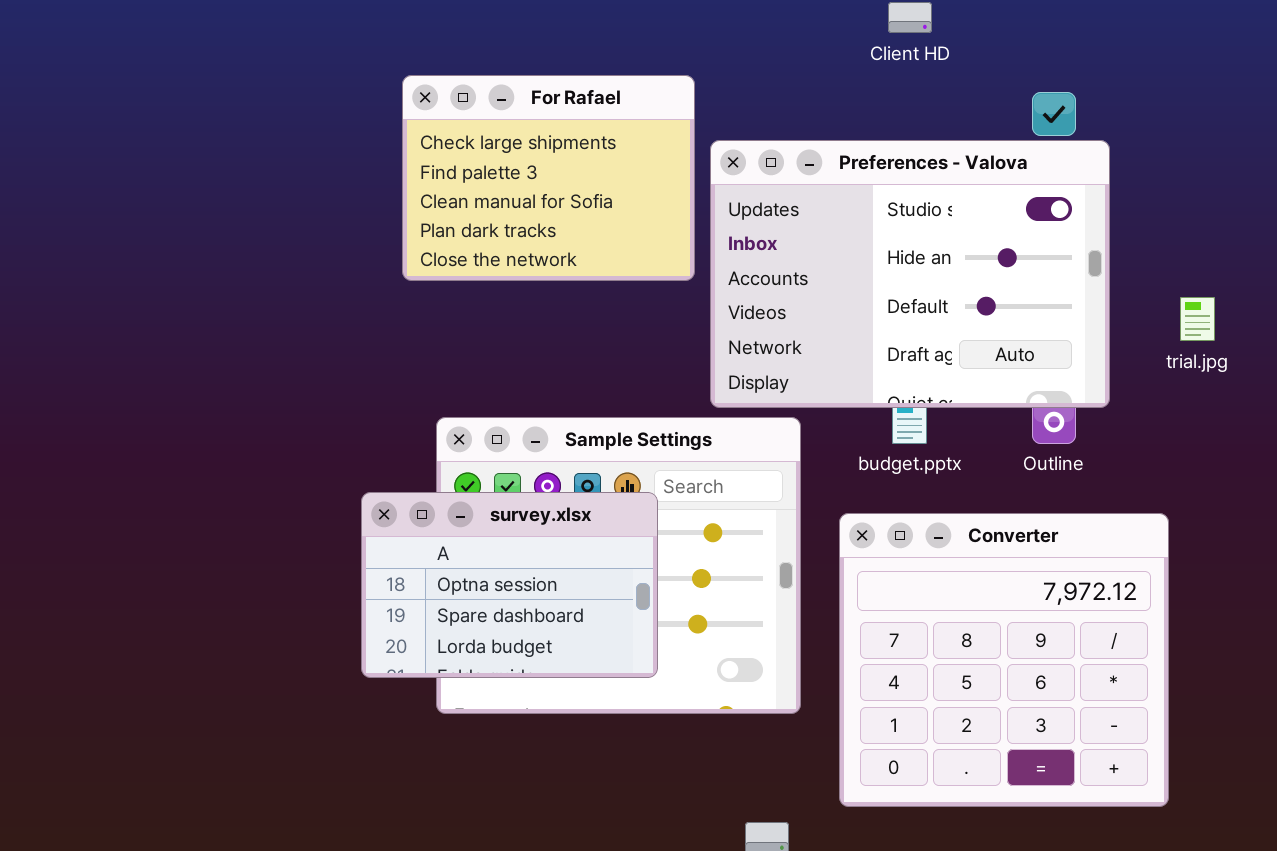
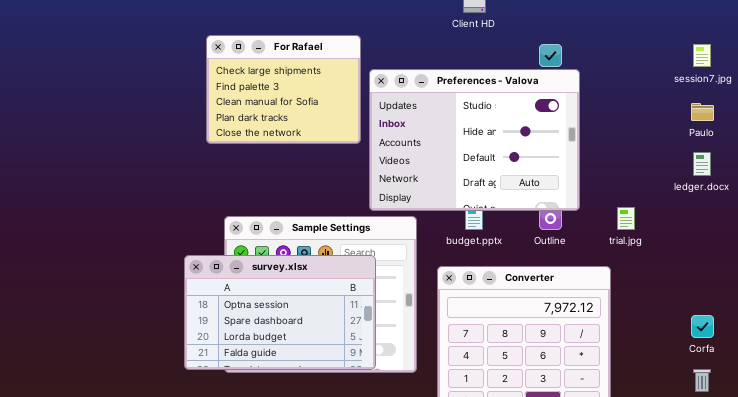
trial.jpg: [1180,297,1215,341] -> [617,207,635,230], moved
survey.xlsx: [361,492,658,678] -> [184,255,376,370], resized

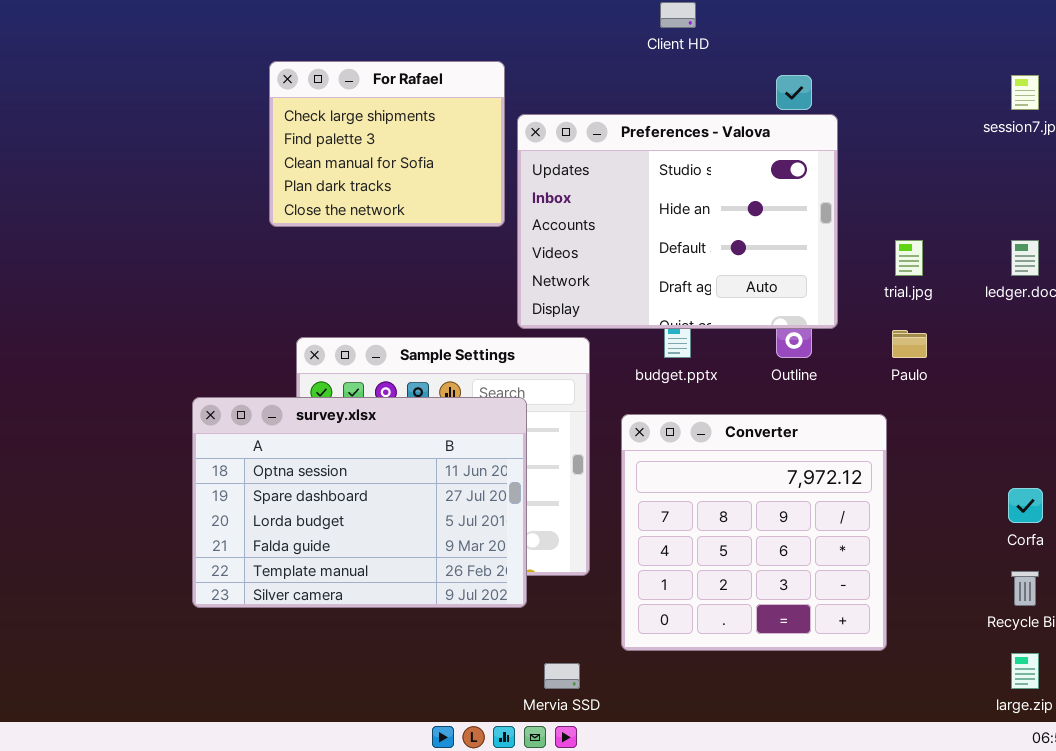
Paulo: [691,103,714,121] -> [892,330,927,358], moved
trial.jpg: [617,207,635,230] -> [895,240,923,276], moved
survey.xlsx: [184,255,376,370] -> [192,397,527,608], resized

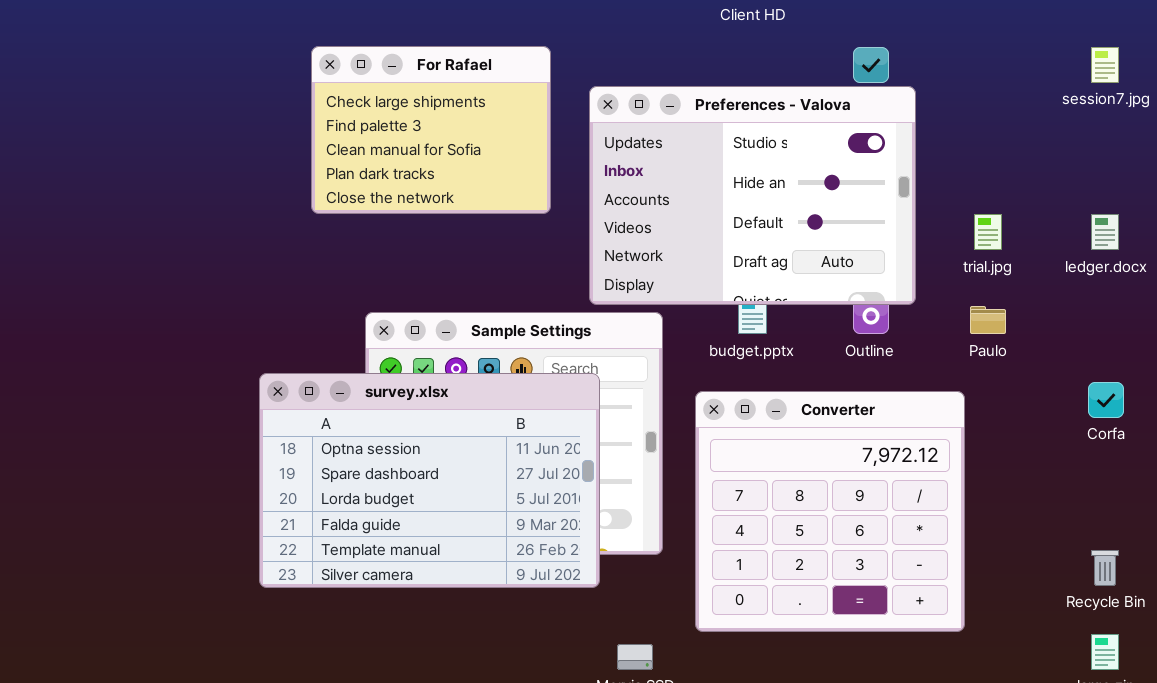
For Rafael: [269,61,505,227] -> [311,46,551,214], moved
Corfa: [1008,488,1043,523] -> [1088,382,1124,418], moved

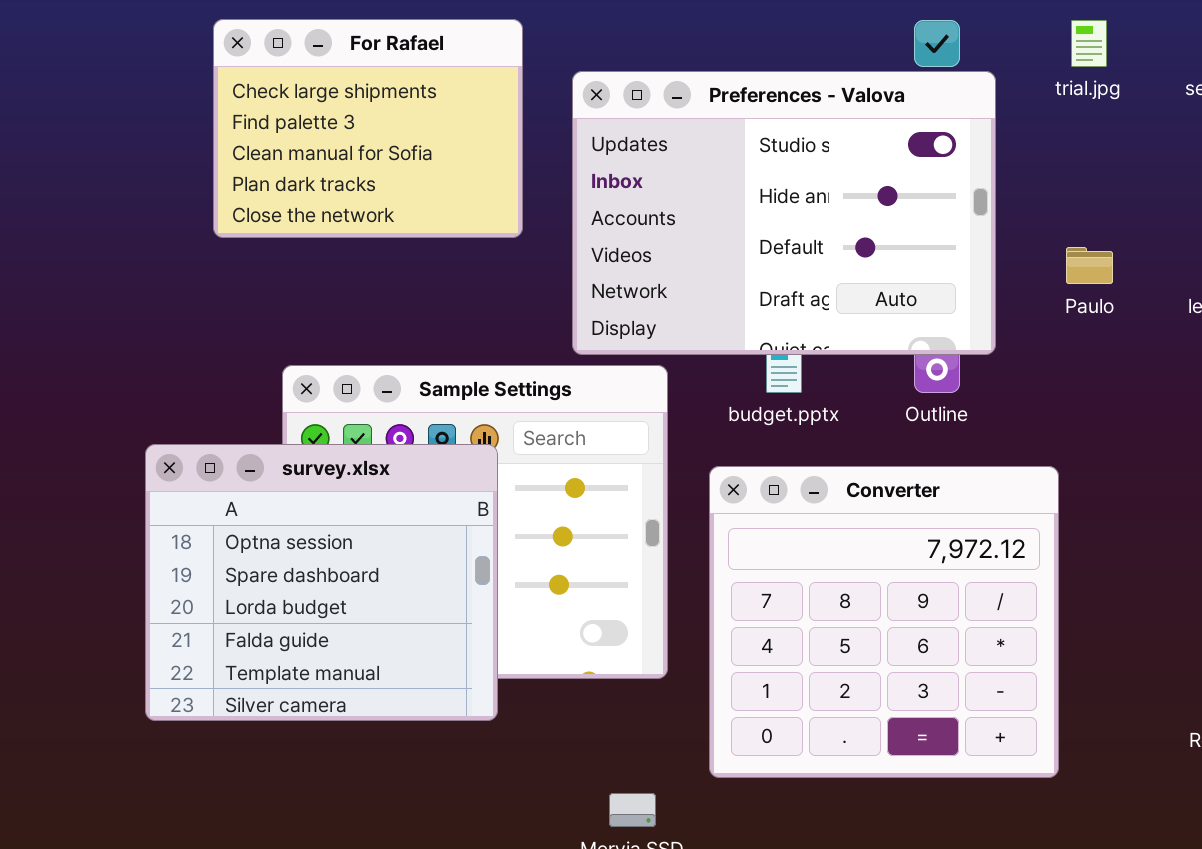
trial.jpg: [974,214,1002,250] -> [1071,20,1107,67], moved
Paulo: [970,306,1006,334] -> [1066,247,1113,284], moved
survey.xlsx: [259,373,600,588] -> [145,444,498,721], resized

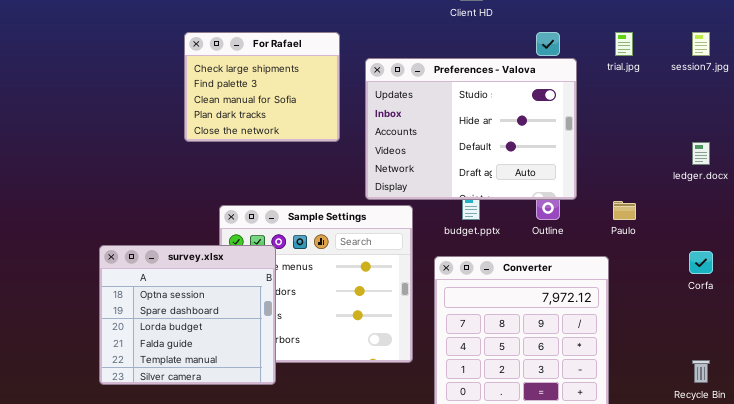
Paulo: [1066,247,1113,284] -> [613,201,636,220], moved
survey.xlsx: [145,444,498,721] -> [99,245,276,385], moved

